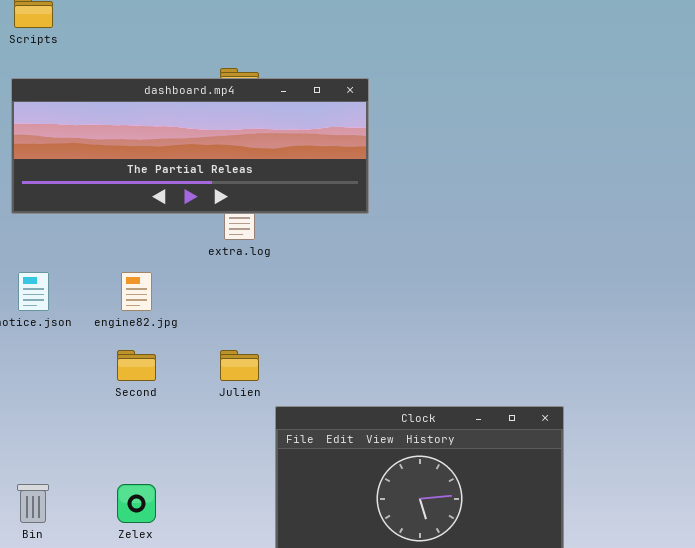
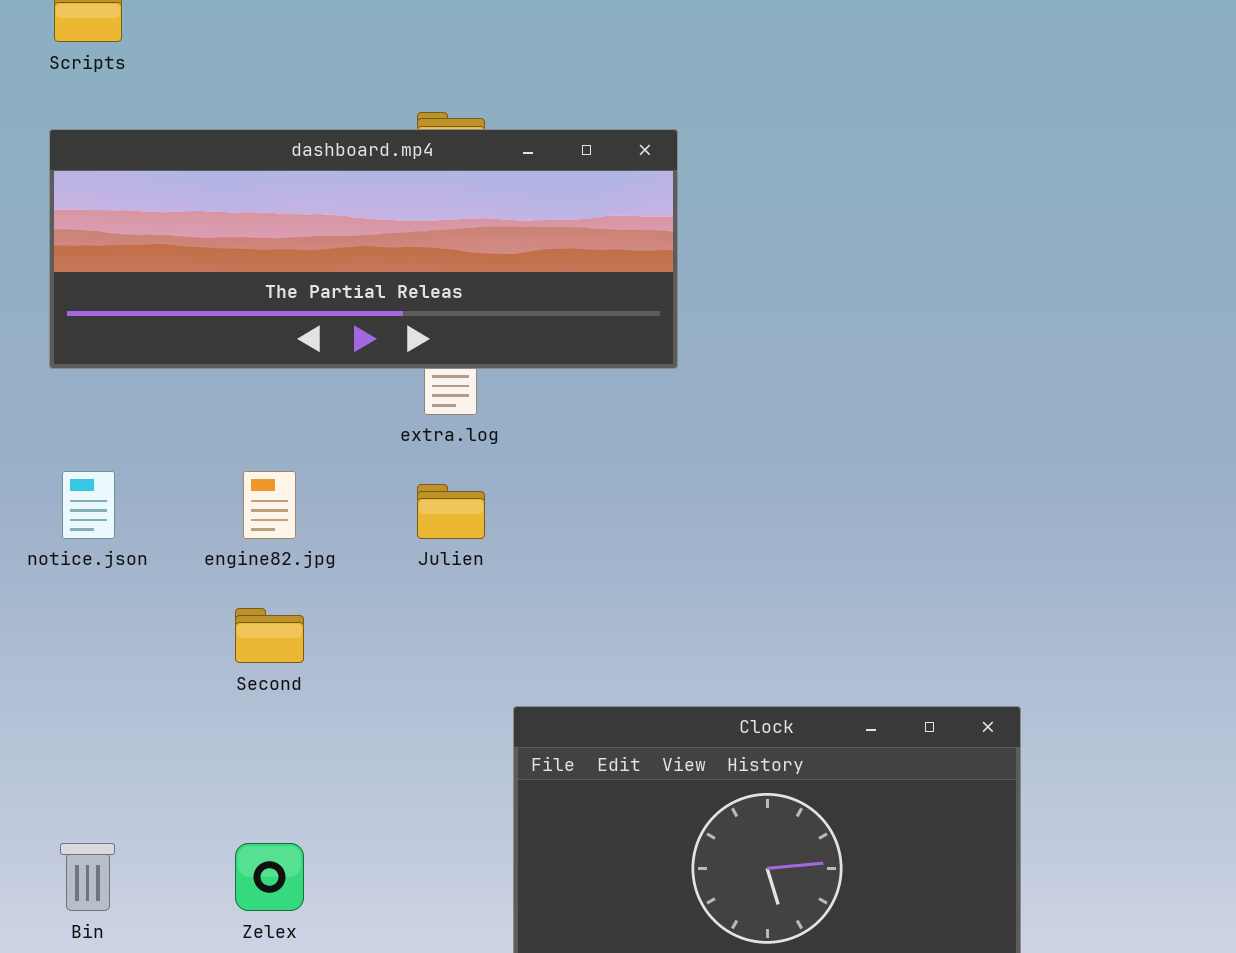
Julien: [220,350,259,381] -> [417,484,485,539], moved

